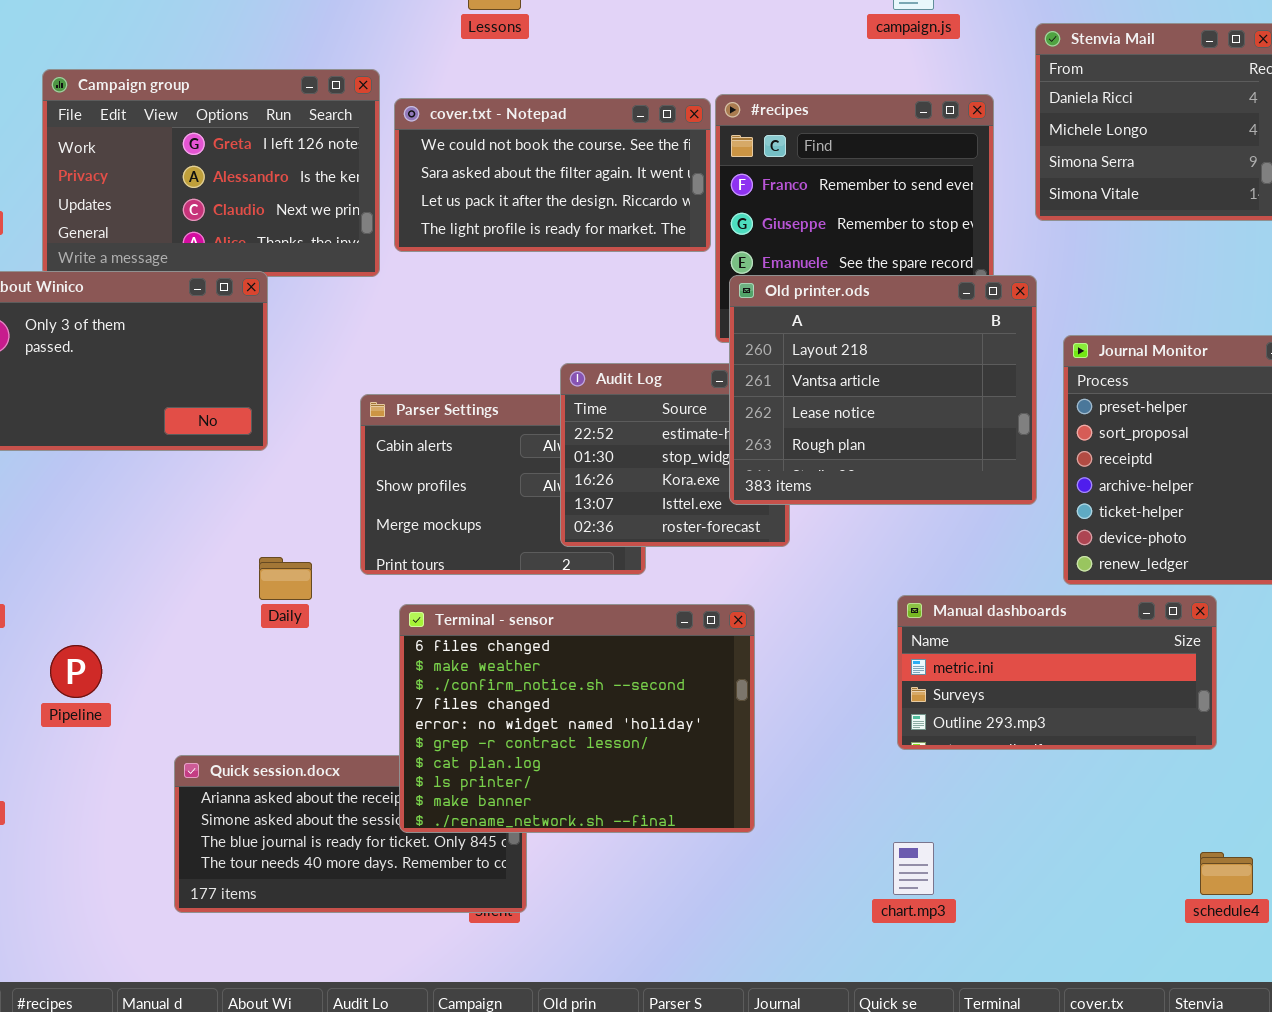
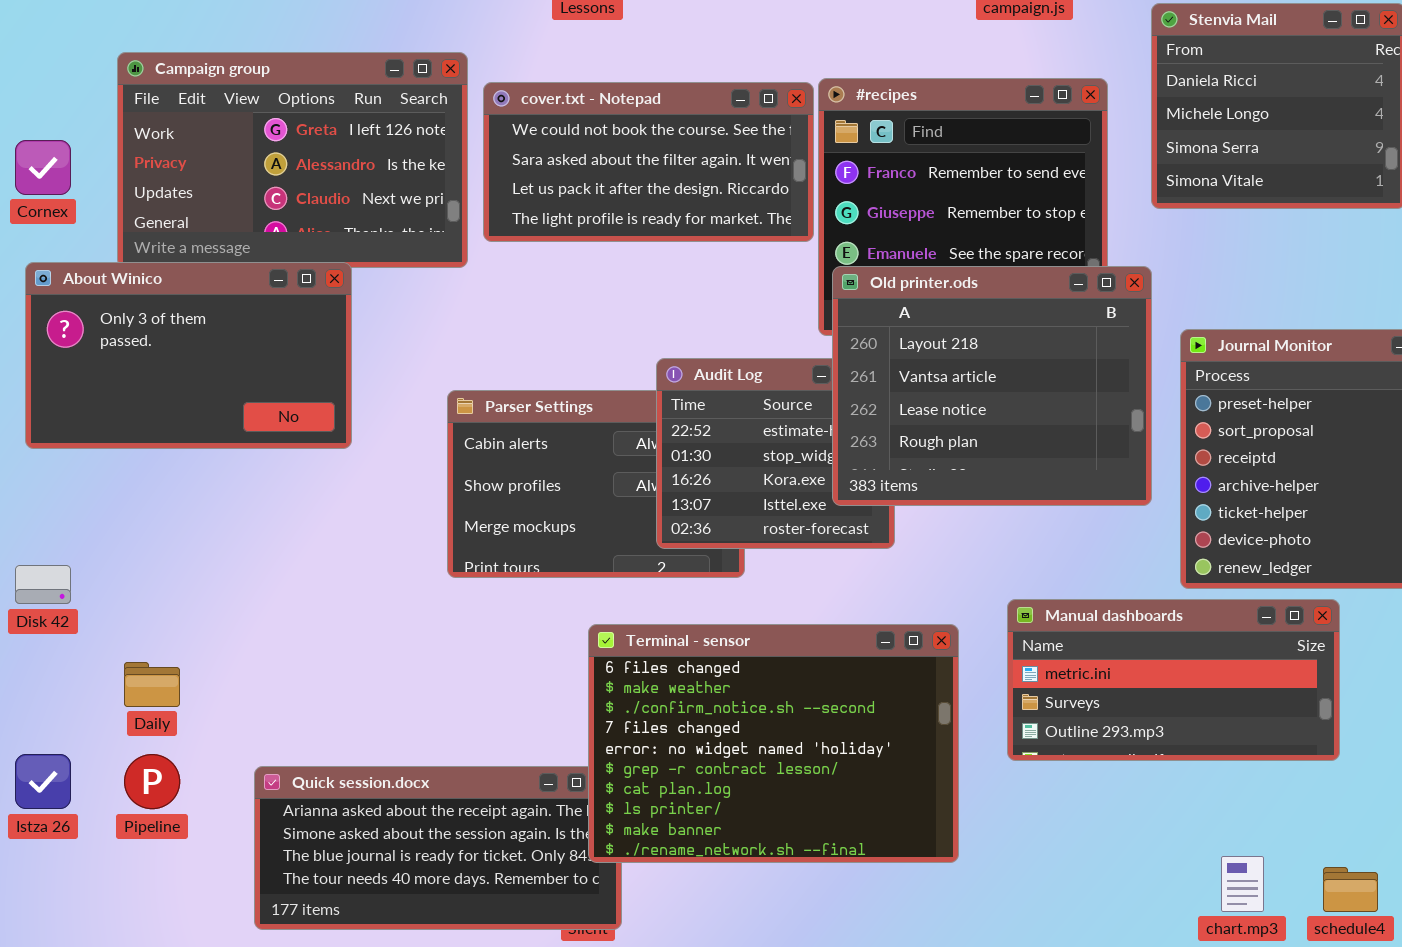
Daily: [259,557,312,600] -> [124,662,180,707], moved
Terminal - sensor: [399,604,755,833] -> [588,624,959,863], moved
Pipeline: [50,645,102,698] -> [124,754,180,809], moved
chart.mp3: [893,842,934,895] -> [1221,856,1264,912], moved

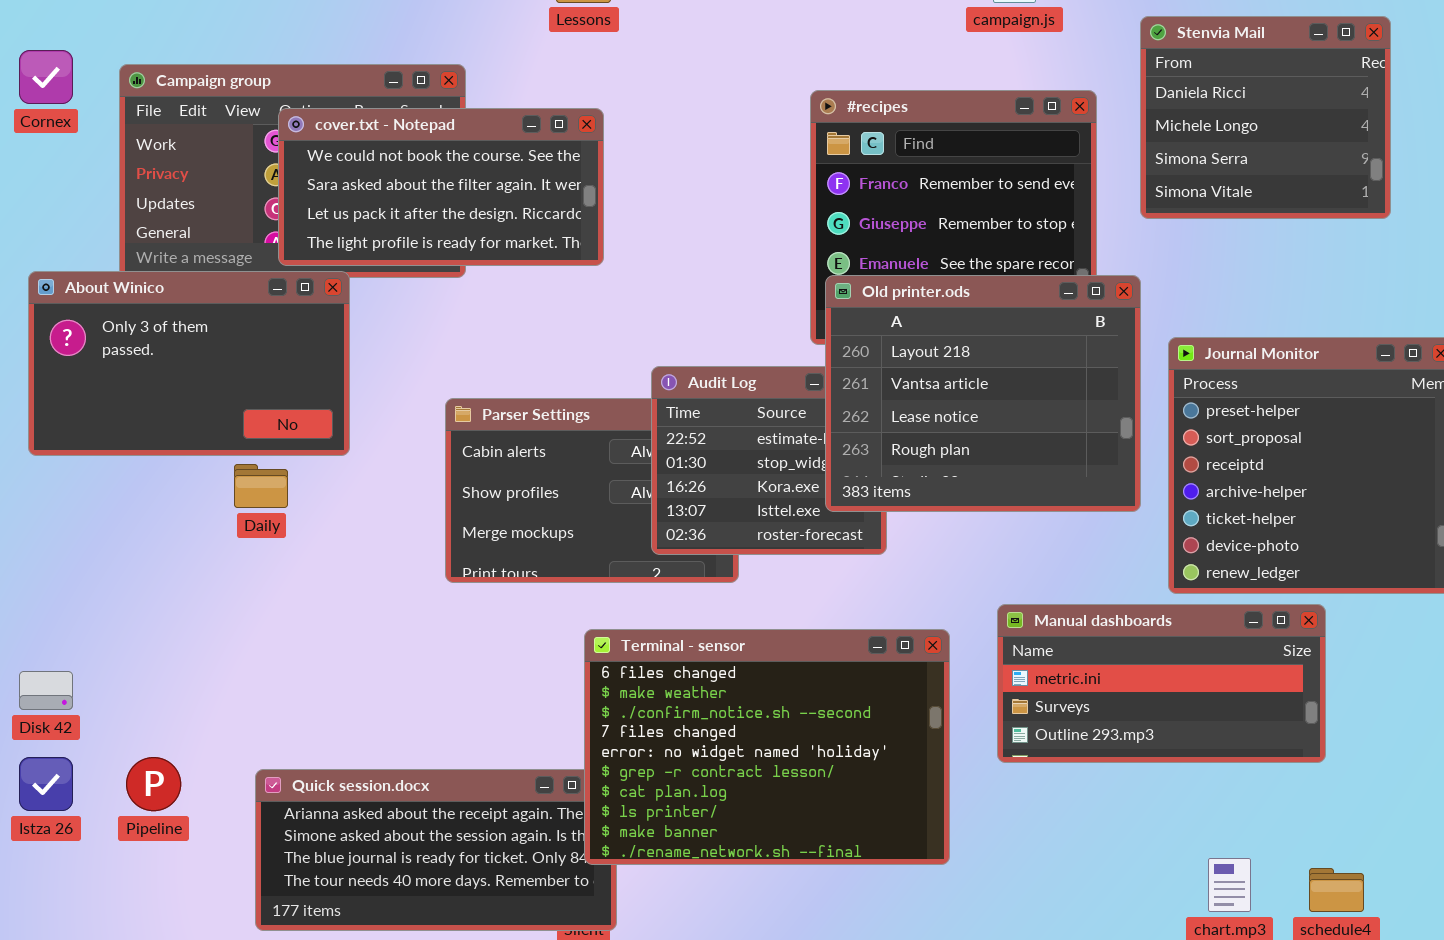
cover.txt - Notepad: [483,82,814,242] -> [278,108,604,266], moved
Cornex: [15,140,71,195] -> [19,50,73,104], moved
Disk 42: [15,565,71,604] -> [19,671,73,710], moved
Daily: [124,662,180,707] -> [234,464,288,508], moved

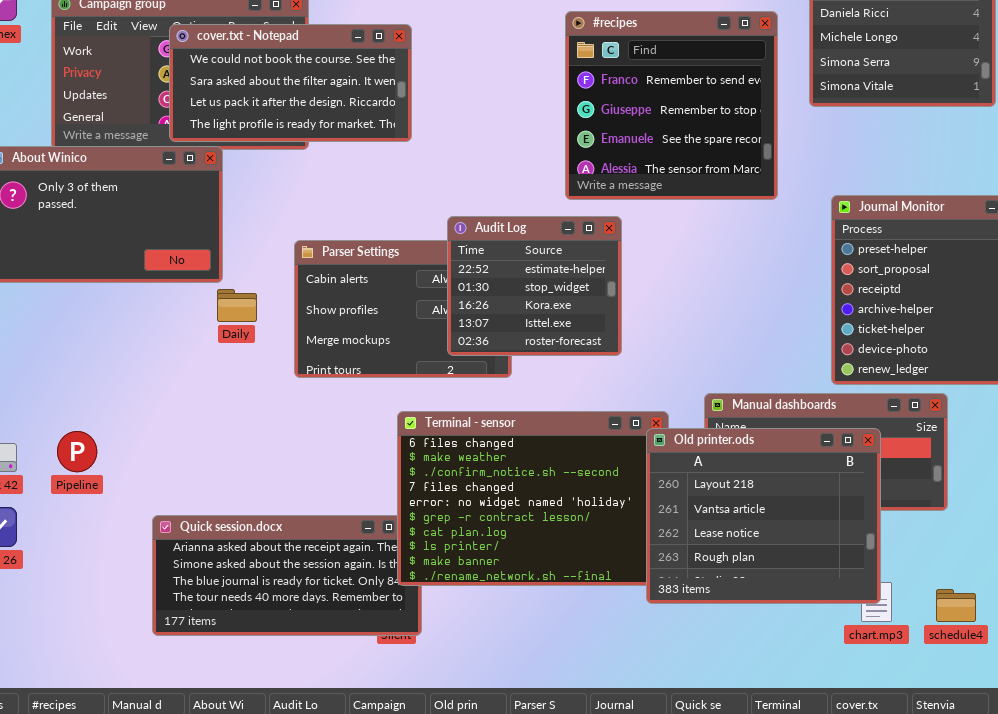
Old printer.ods: [825,275,1141,512] -> [646,428,881,604], moved
Daily: [234,464,288,508] -> [217,289,257,322], moved
Pipeline: [126,757,181,811] -> [57,431,97,472], moved

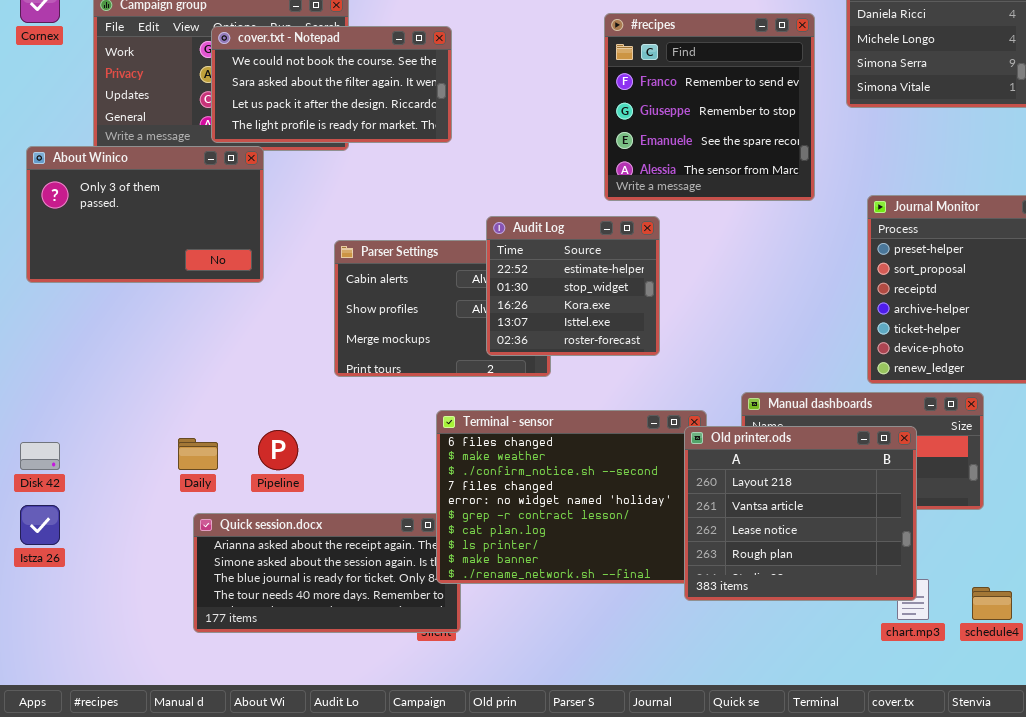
Daily: [217,289,257,322] -> [178,438,218,470], moved
Pipeline: [57,431,97,472] -> [258,430,298,470], moved

